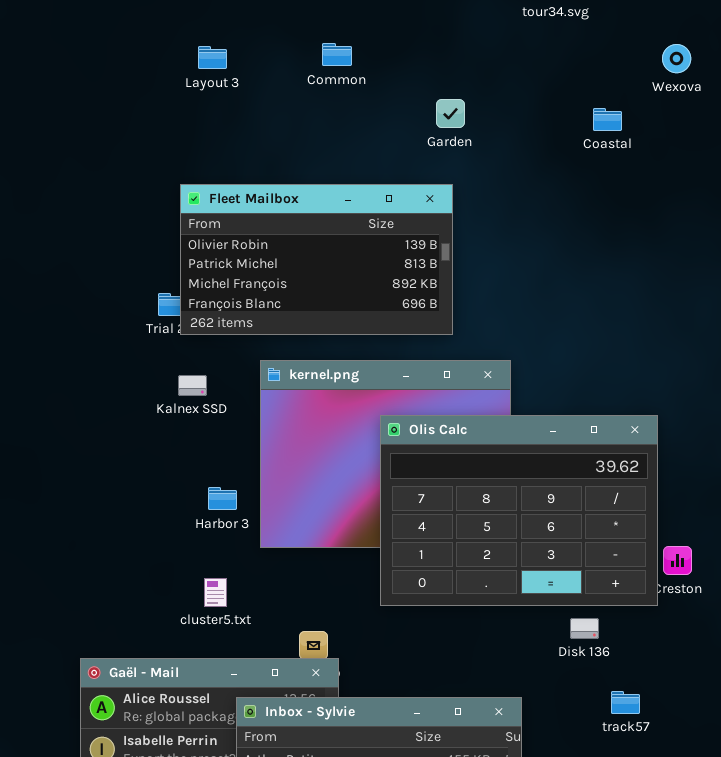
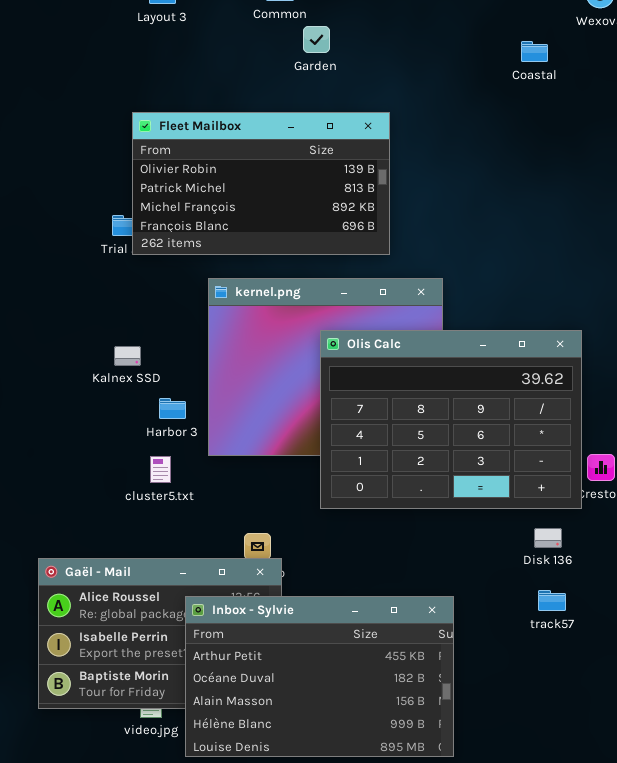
Garden: [436,99,465,128] -> [303,26,330,53], moved
Kalnex SSD: [178,375,207,396] -> [114,346,141,366], moved
cluster5.txt: [204,578,227,607] -> [150,456,171,483], moved
Disk 136: [570,618,599,639] -> [534,528,562,548], moved

